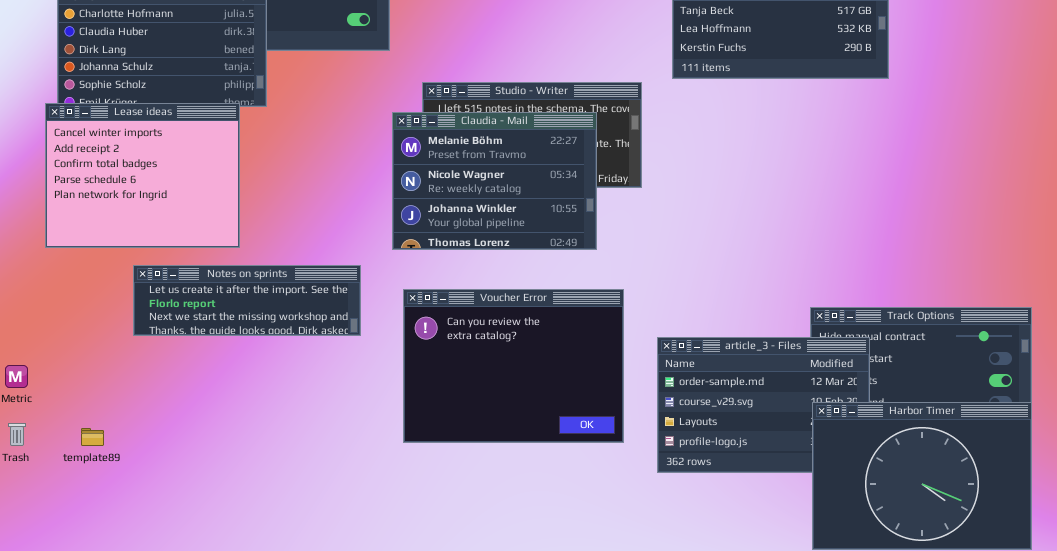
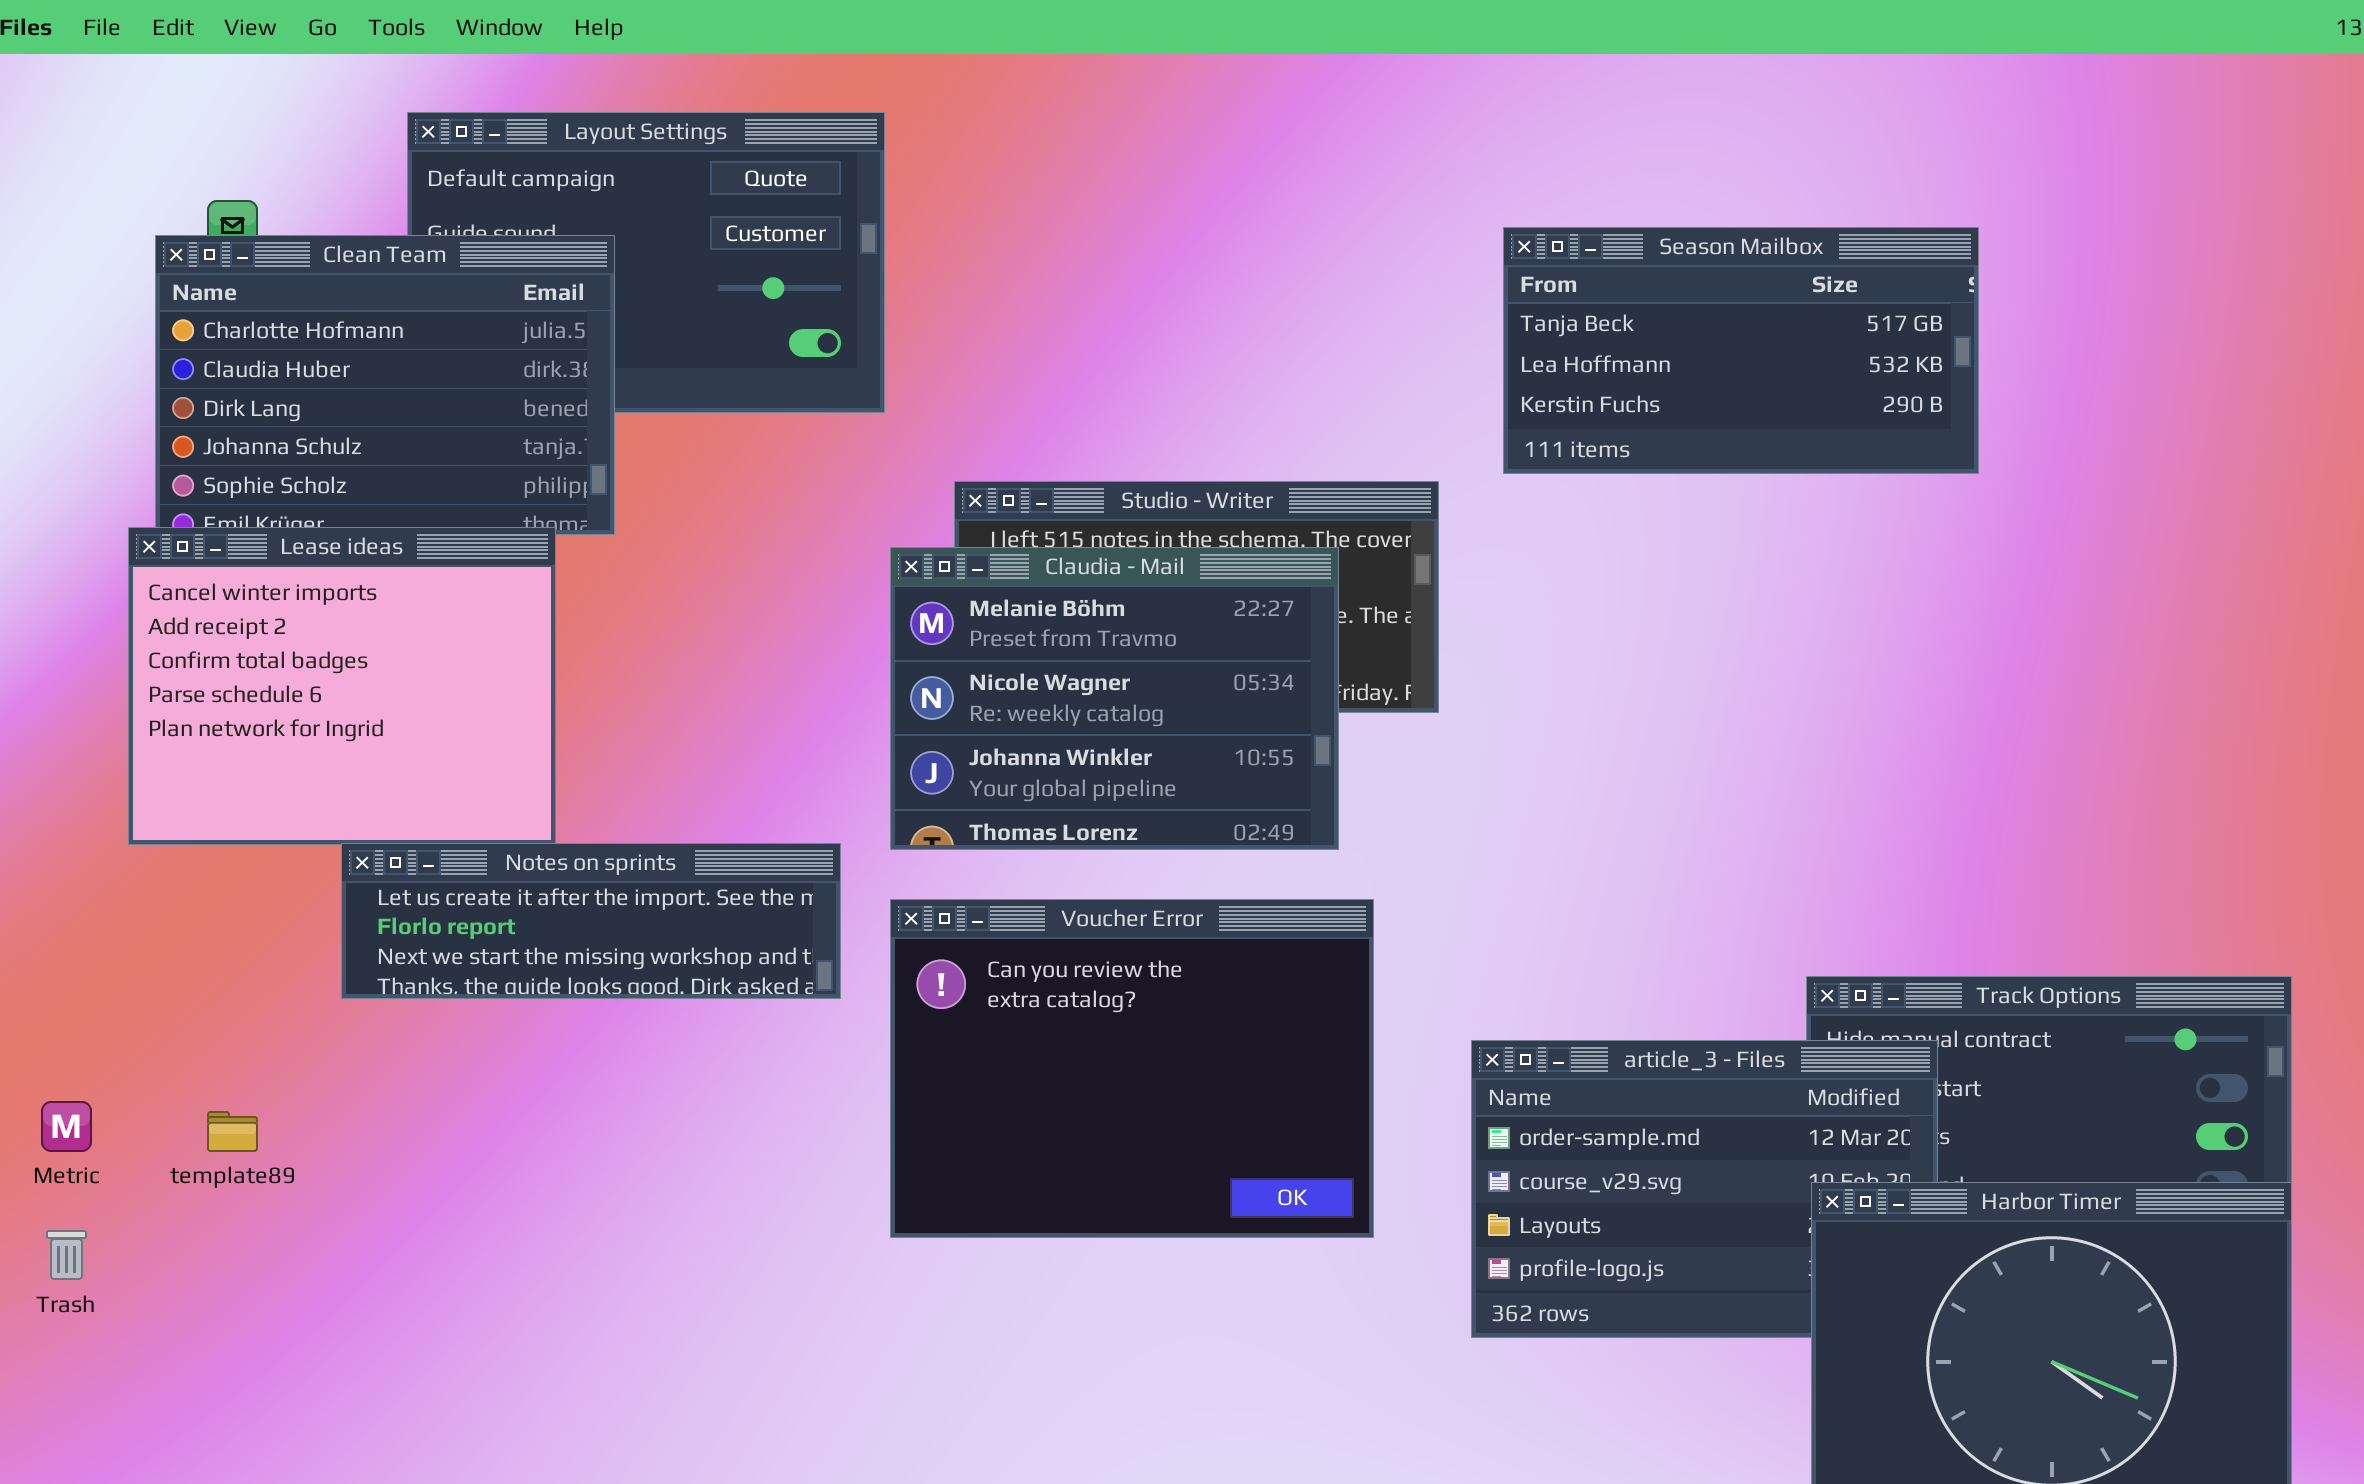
Notes on sprints: [133,265,361,336] -> [341,843,841,999], moved
Voucher Error: [403,289,624,443] -> [890,899,1374,1238], moved
template89: [81,428,104,446] -> [207,1111,258,1152], moved

